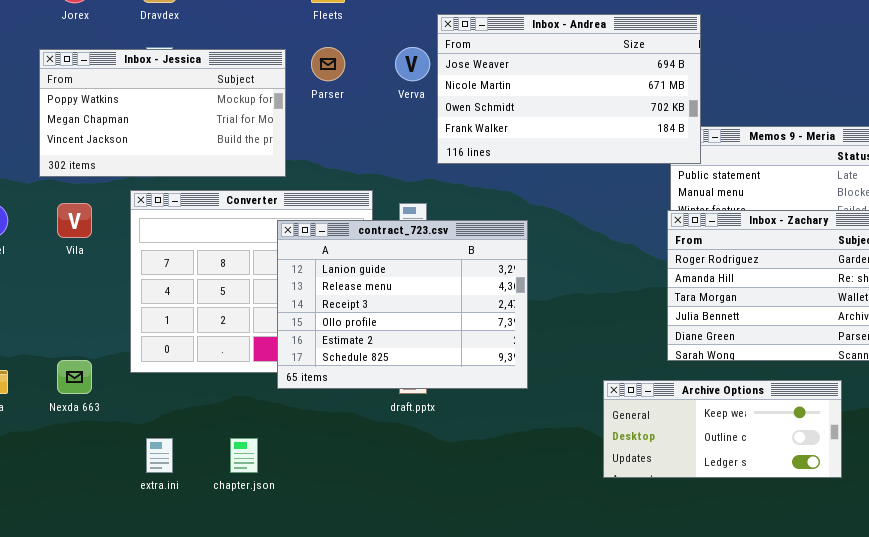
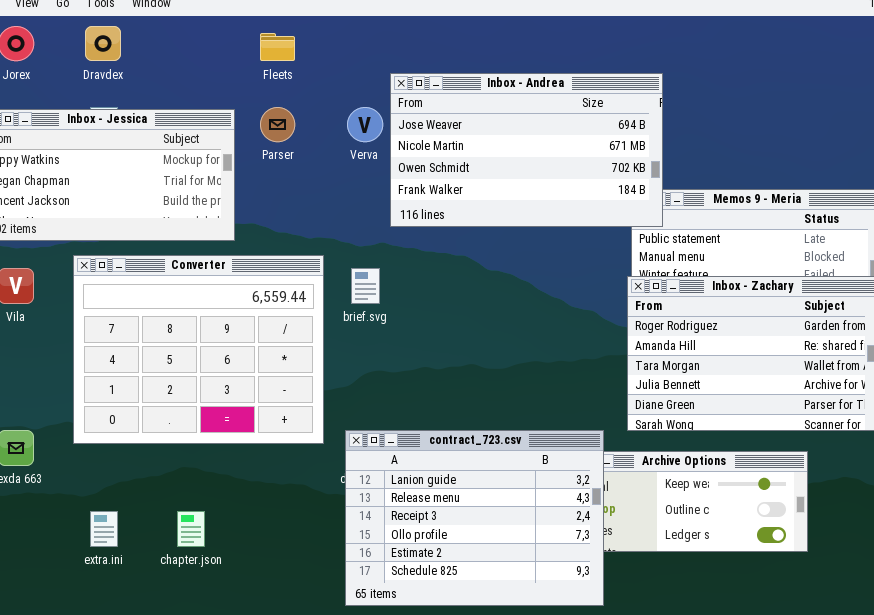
contract_723.csv: [277,220,528,389] -> [345,430,604,606], moved

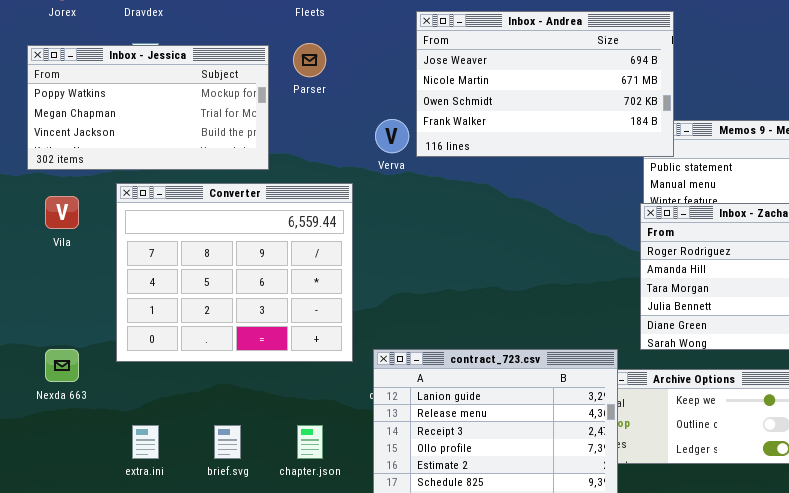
Verva: [347,107,383,142] -> [375,119,409,153], moved
brief.svg: [351,268,380,304] -> [214,425,241,459], moved
chapter.json: [177,511,205,547] -> [297,425,323,459], moved

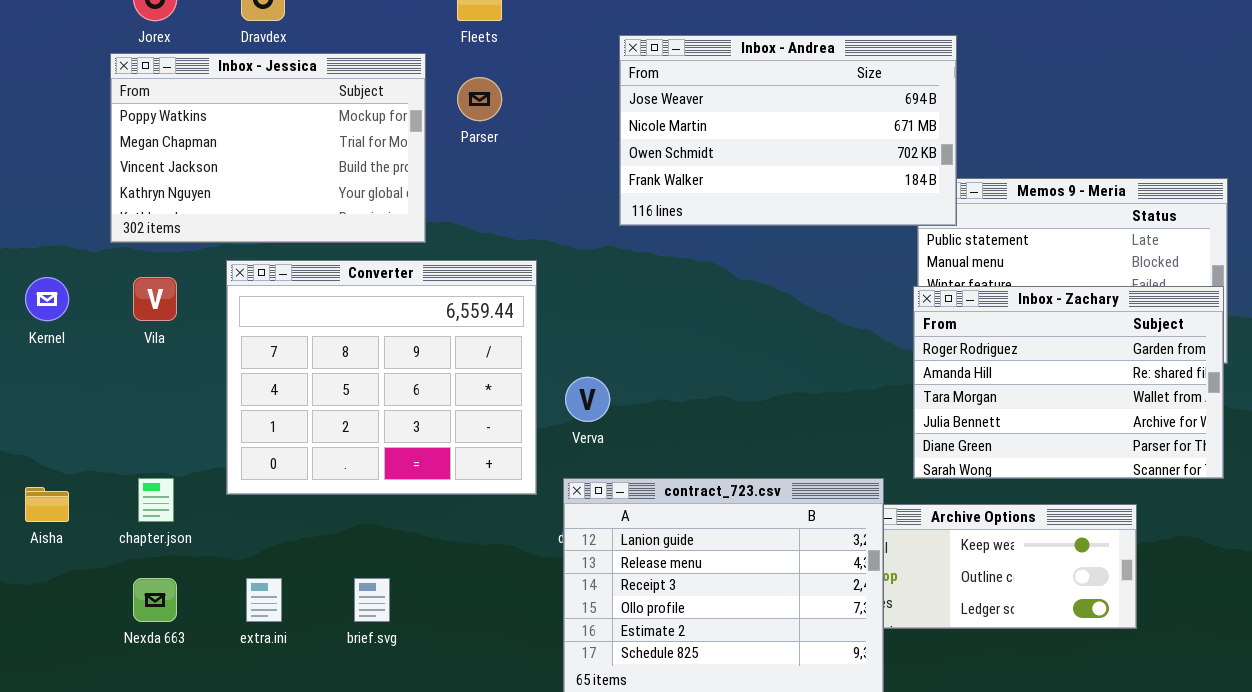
Inbox - Jessica: [27,45,269,170] -> [110,53,426,243], resized
Verva: [375,119,409,153] -> [565,377,610,422], moved
Nexda 663: [45,349,79,382] -> [133,578,177,622], moved
chapter.json: [297,425,323,459] -> [138,478,174,522], moved

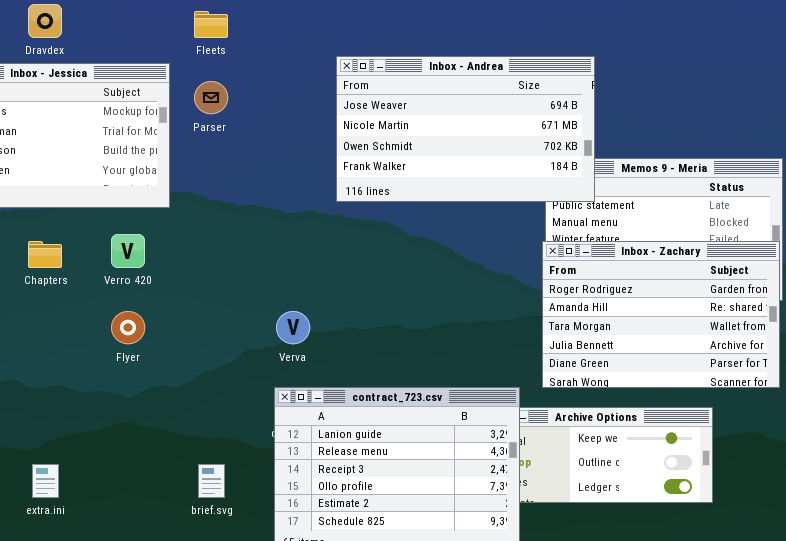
Inbox - Andrea: [619,35,957,226] -> [336,56,595,202], moved
Converter: [226,260,537,495] -> none, closed
brief.svg: [354,578,390,622] -> [198,464,225,498], moved

